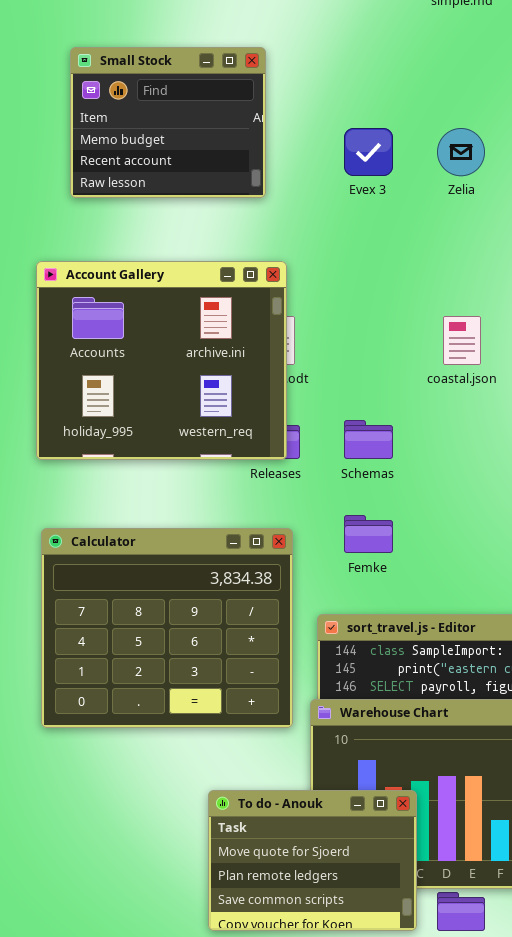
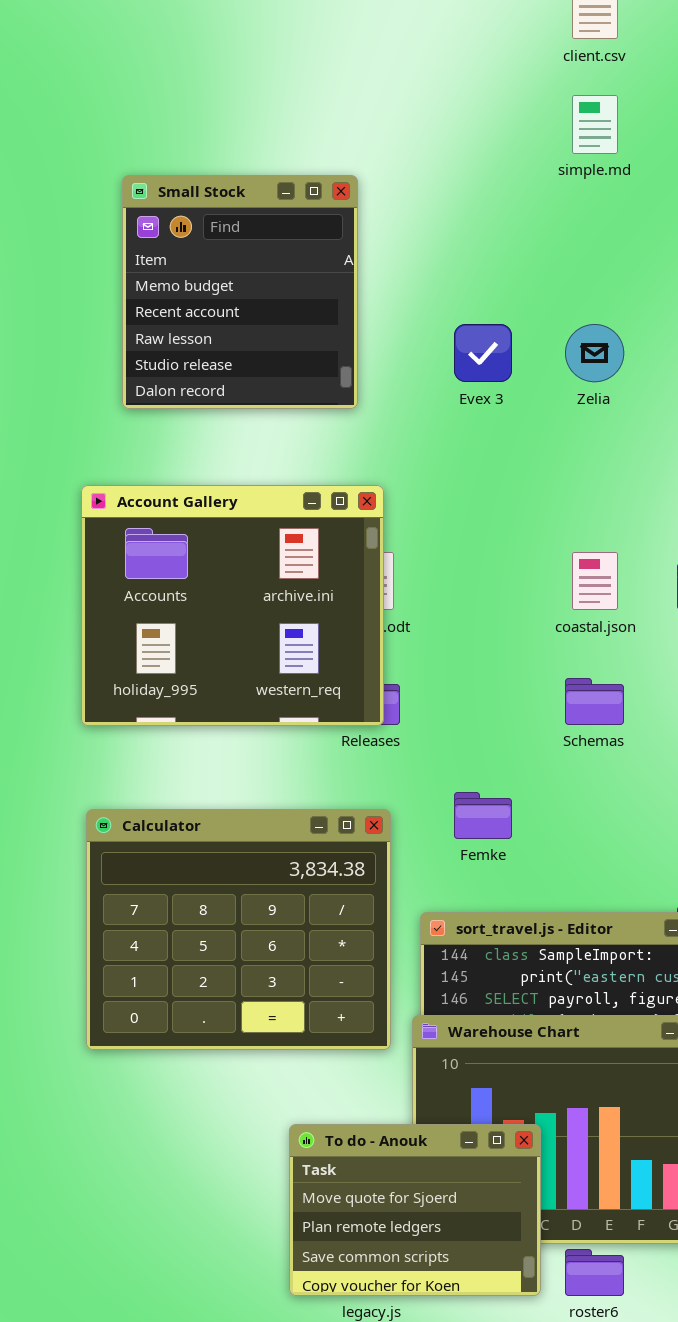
Small Stock: [70,47,266,198] -> [122,175,358,409], resized
Schemas: [344,420,393,459] -> [565,678,624,725], moved

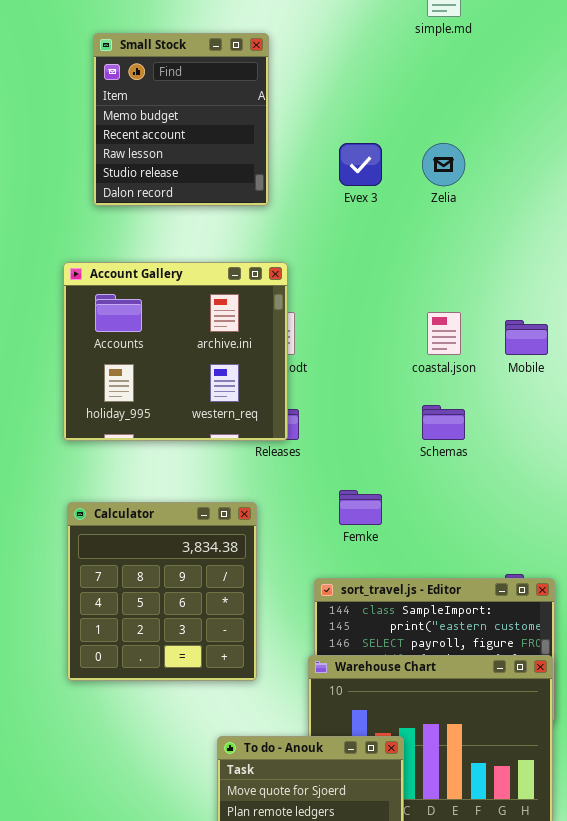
Calculator: [86,809,391,1050] -> [67,502,257,681], resized

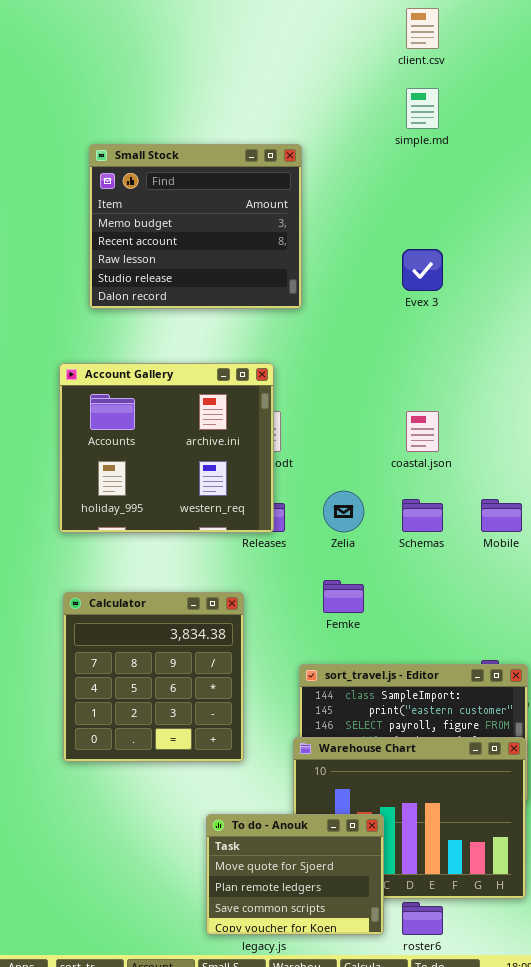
Small Stock: [93,33,269,206] -> [89,144,302,309], resized
Evex 3: [339,143,382,186] -> [402,249,443,291], moved
Zelia: [422,143,465,186] -> [323,491,364,532], moved
Mobile: [505,320,548,355] -> [481,499,522,532], moved

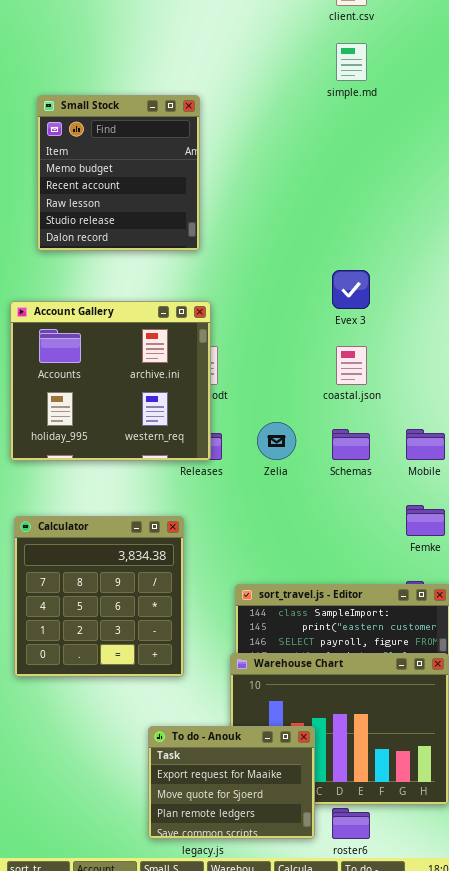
Small Stock: [89,144,302,309] -> [37,95,200,251], resized
Evex 3: [402,249,443,291] -> [332,270,370,309], moved
Femke: [323,580,364,613] -> [406,505,445,536], moved
To do - Anouk: [206,814,384,935] -> [148,726,315,839], scrolled up 1 row

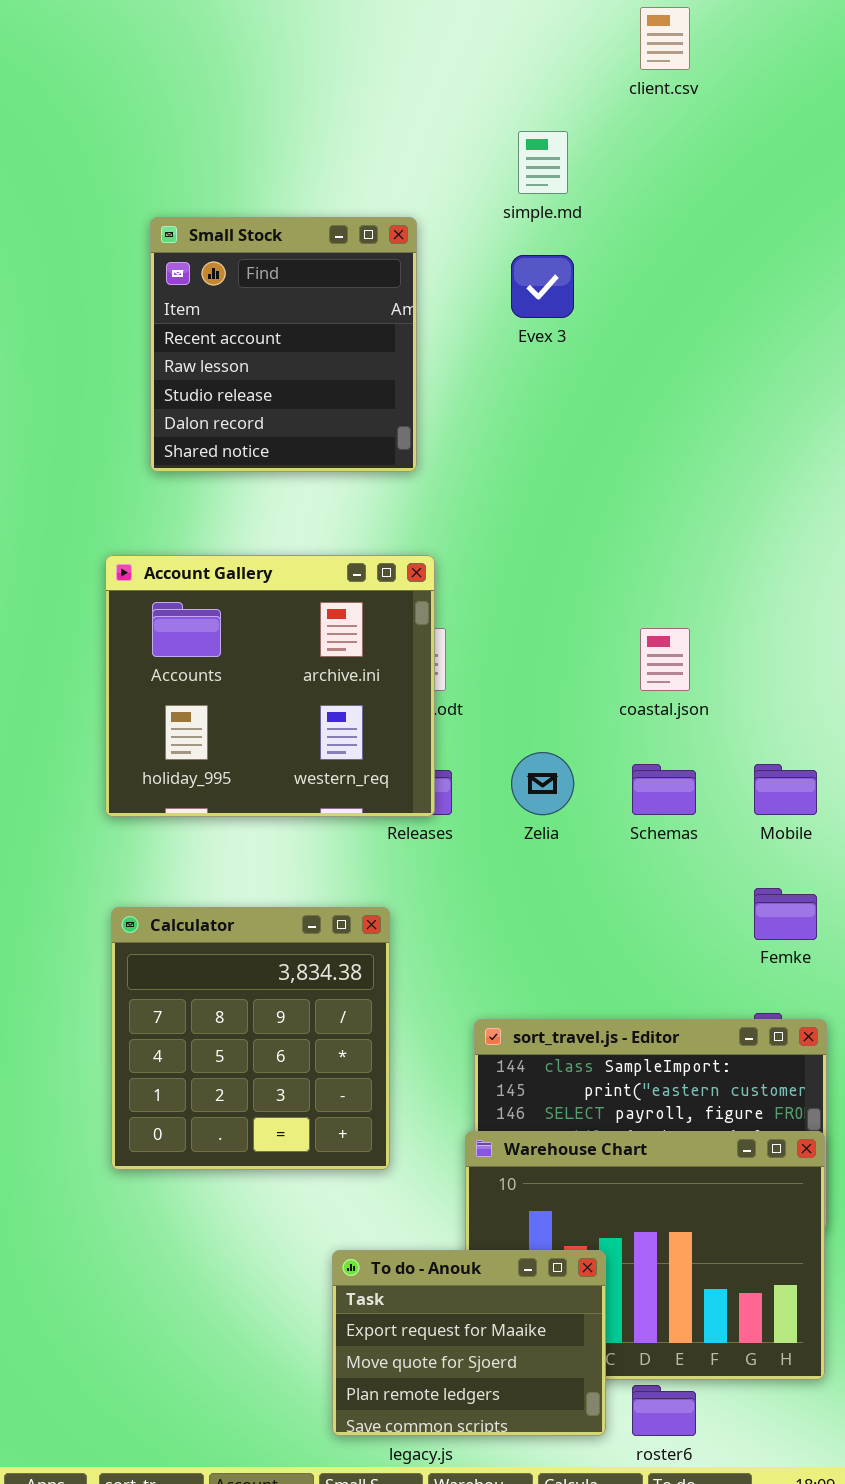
simple.md: [336,43,367,81] -> [518,131,568,194], moved
Small Stock: [37,95,200,251] -> [150,217,417,472], scrolled down 1 row
Evex 3: [332,270,370,309] -> [511,255,574,318], moved

